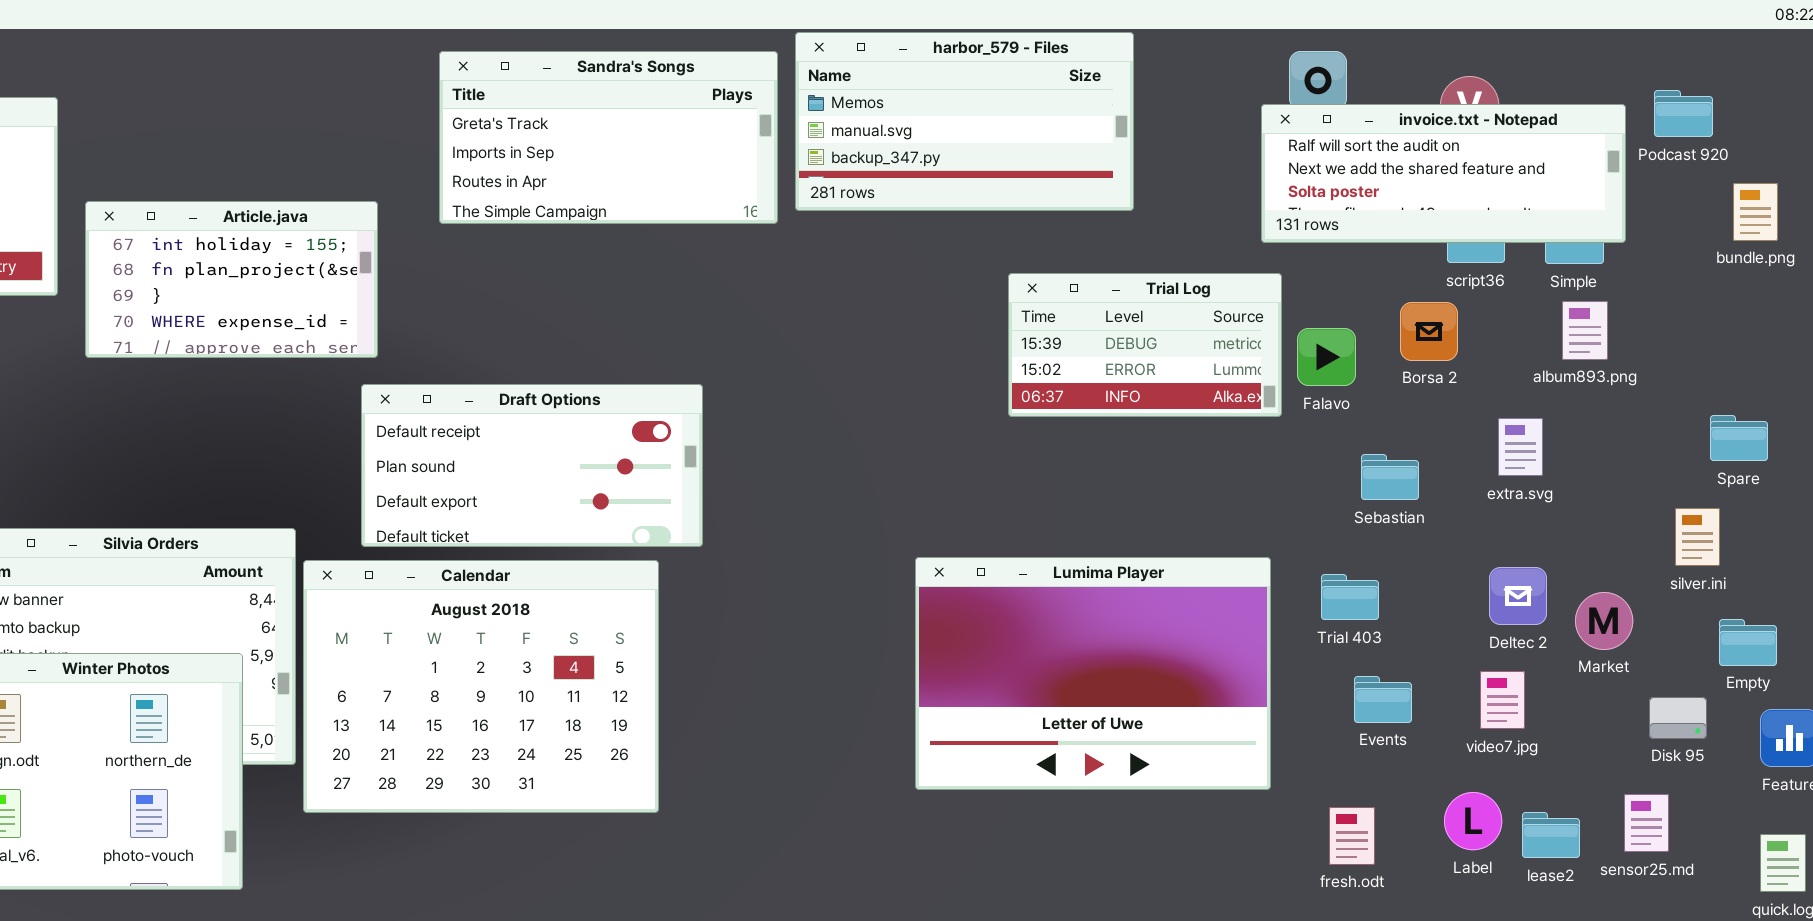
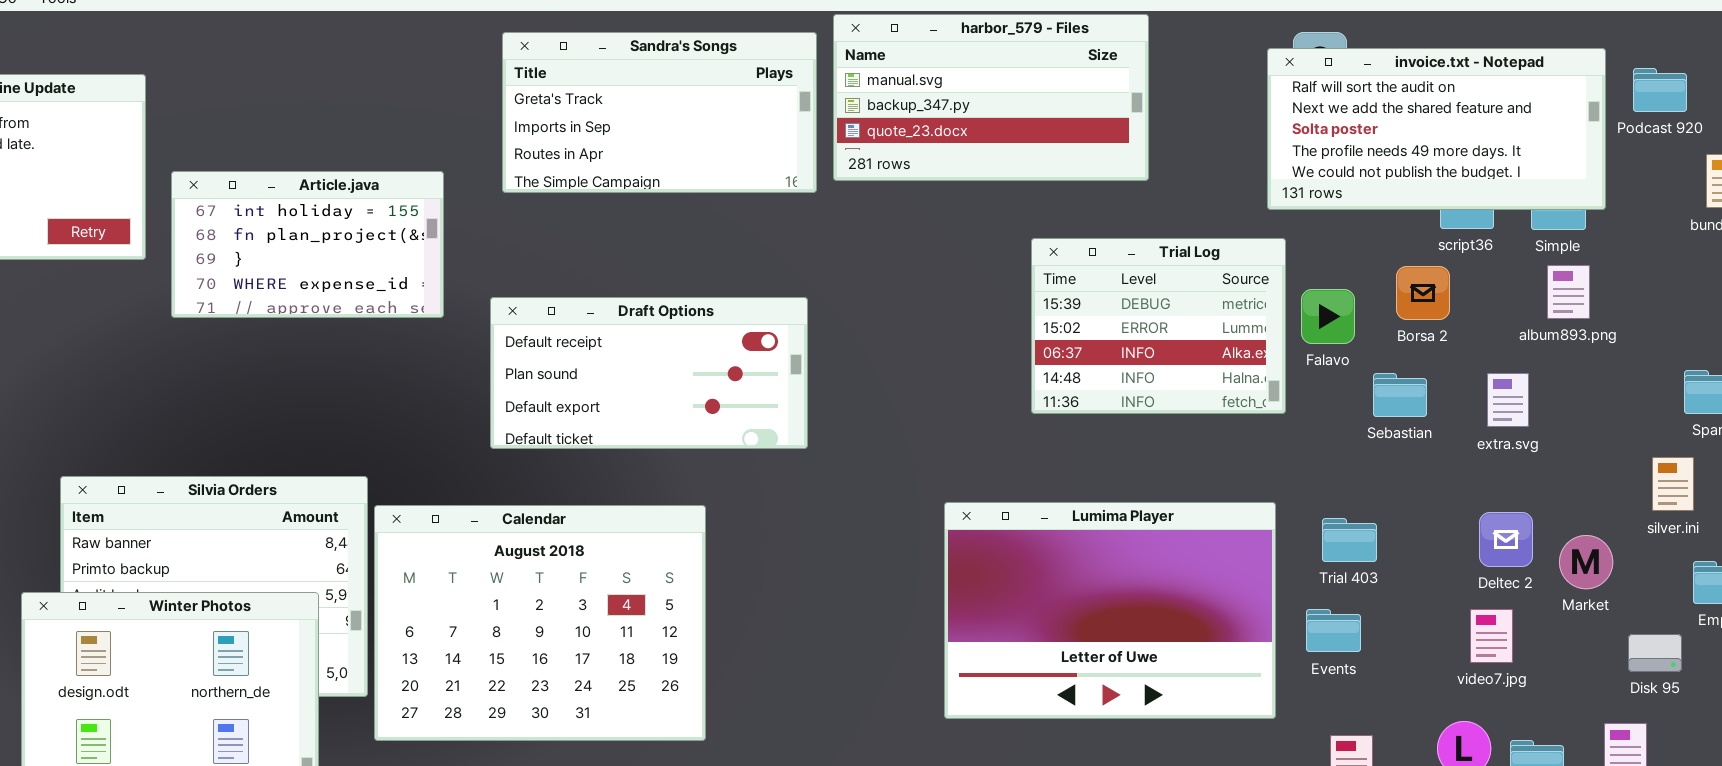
harbor_579 - Files: [795,32,1134,211] -> [833,14,1149,181], scrolled down 1 row
invoice.txt - Notepad: [1261,104,1626,243] -> [1267,48,1606,210], resized
Trial Log: [1008,273,1282,417] -> [1031,238,1286,414], resized
Draft Options: [361,384,703,547] -> [490,297,808,449], moved
Sebastian: [1361,454,1419,500] -> [1373,373,1427,417], moved
Events: [1354,676,1412,723] -> [1306,609,1361,652], moved

